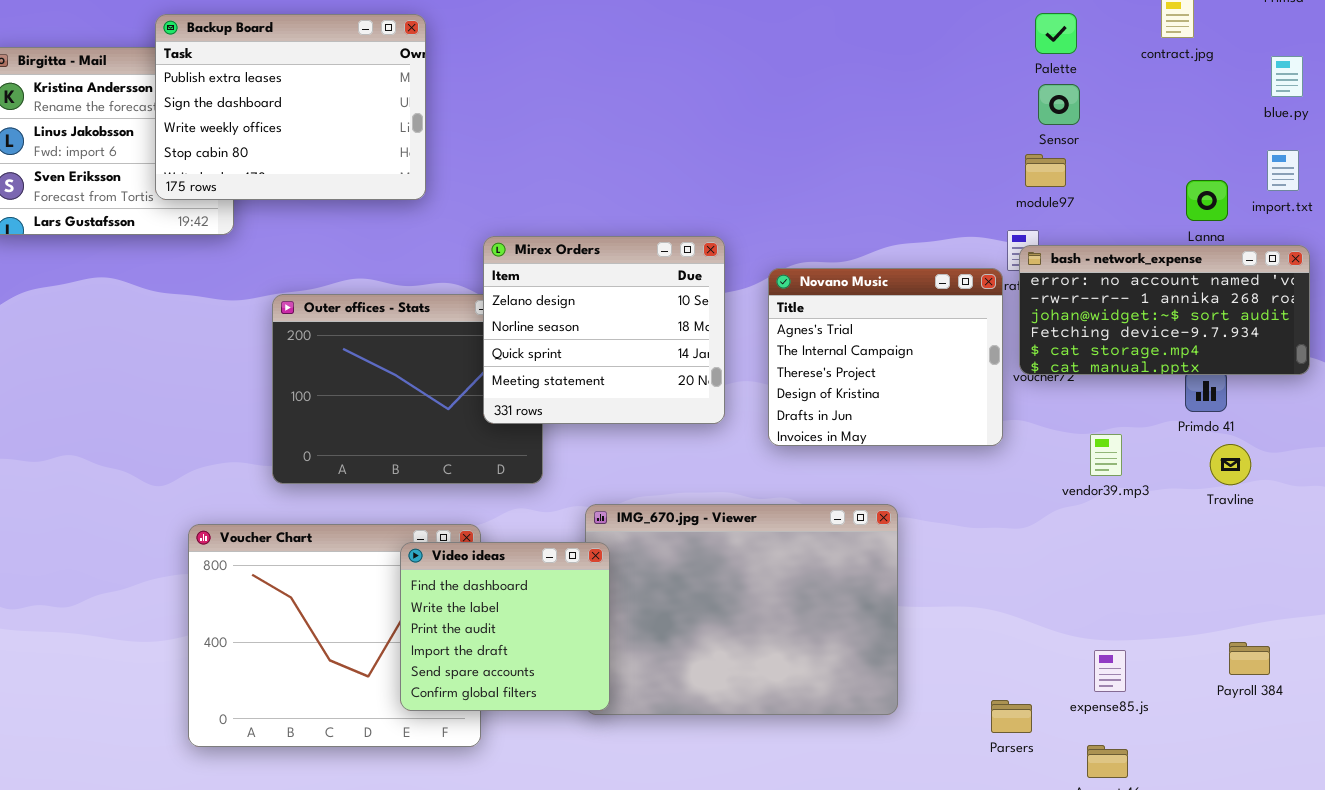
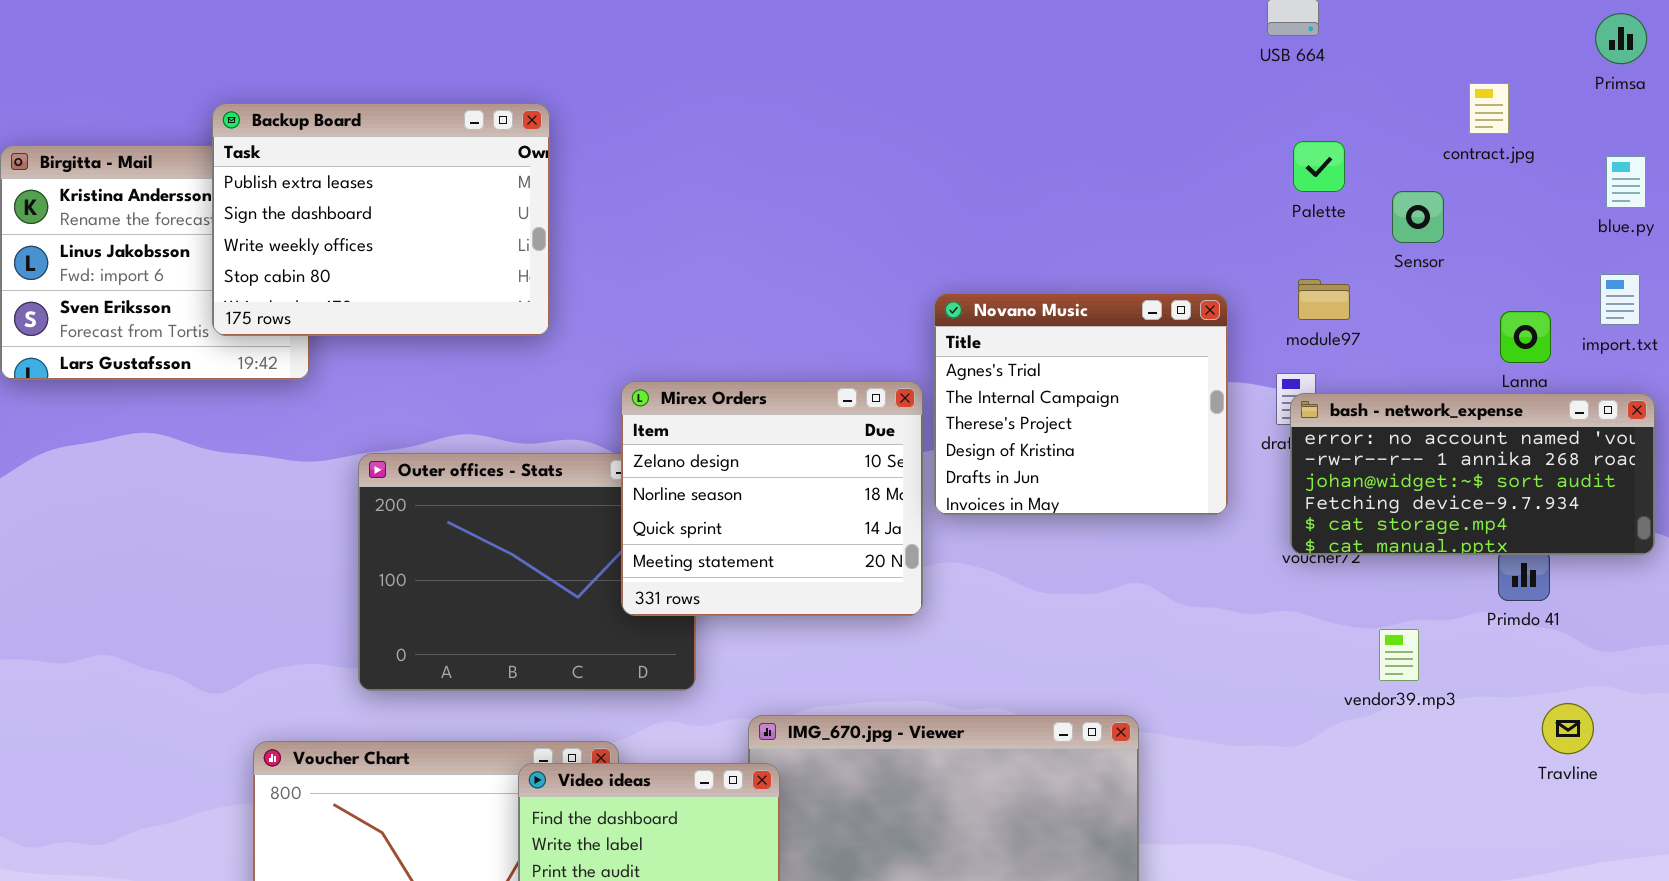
Palette: [1035,13,1077,54] -> [1293,141,1345,192], moved
Sensor: [1038,84,1080,125] -> [1392,191,1444,243], moved
Novano Music: [768,268,1003,446] -> [934,293,1228,515], moved
Travline: [1210,444,1251,485] -> [1542,703,1594,754], moved

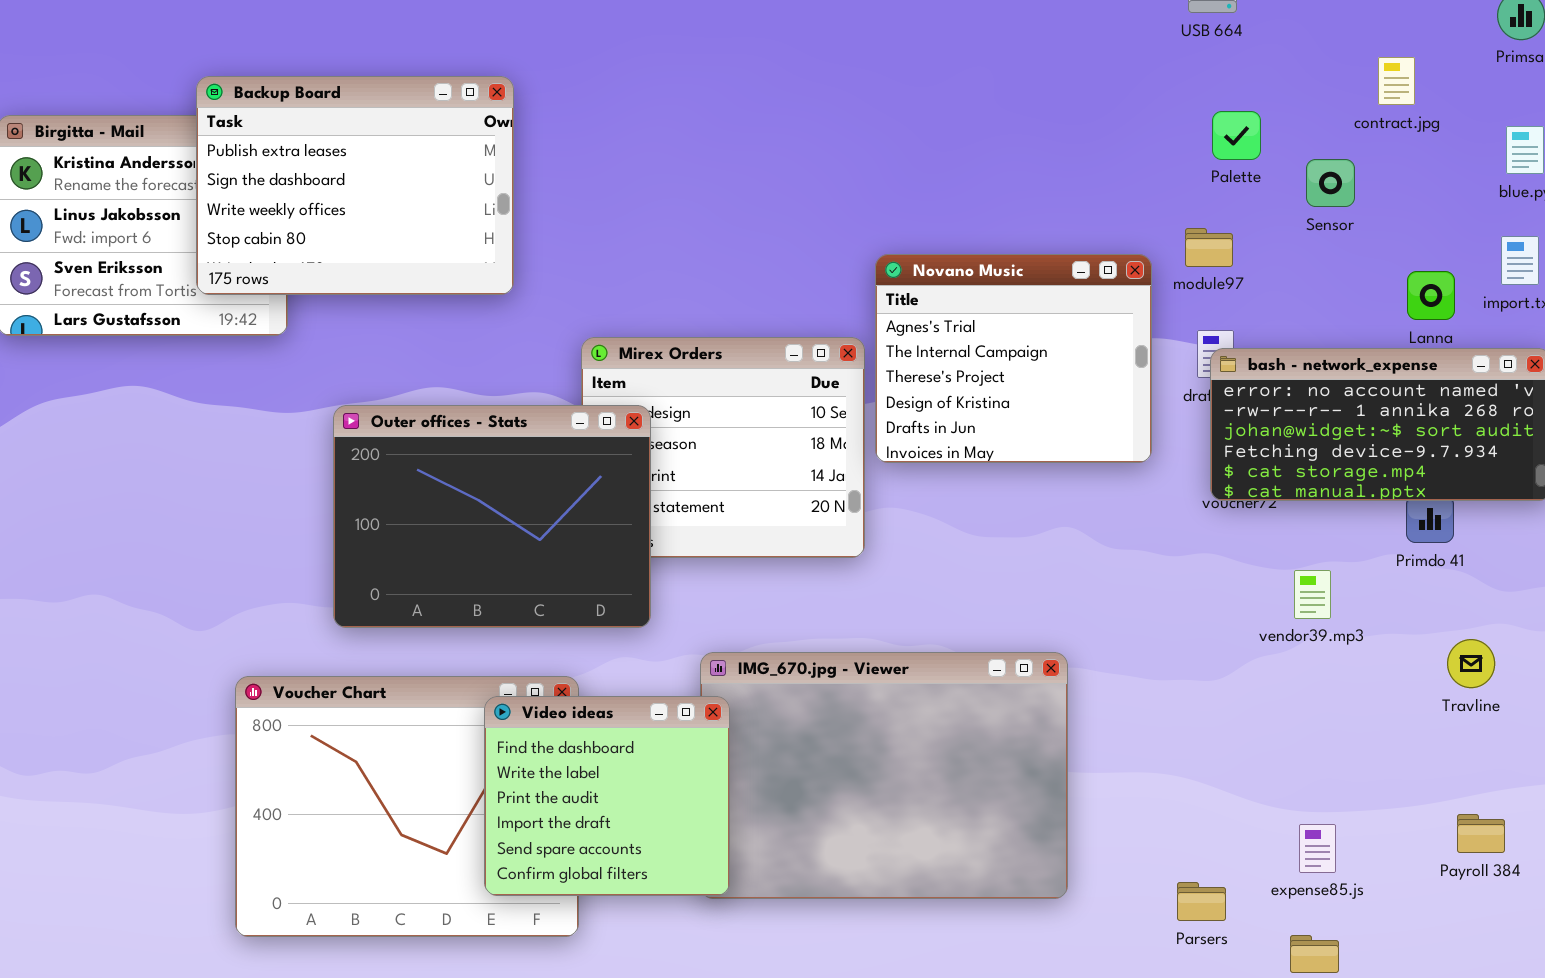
module97: [1298,279,1350,320] -> [1185,228,1233,267], moved
Outer offices - Stats: [358,453,696,691] -> [333,405,651,628], raised

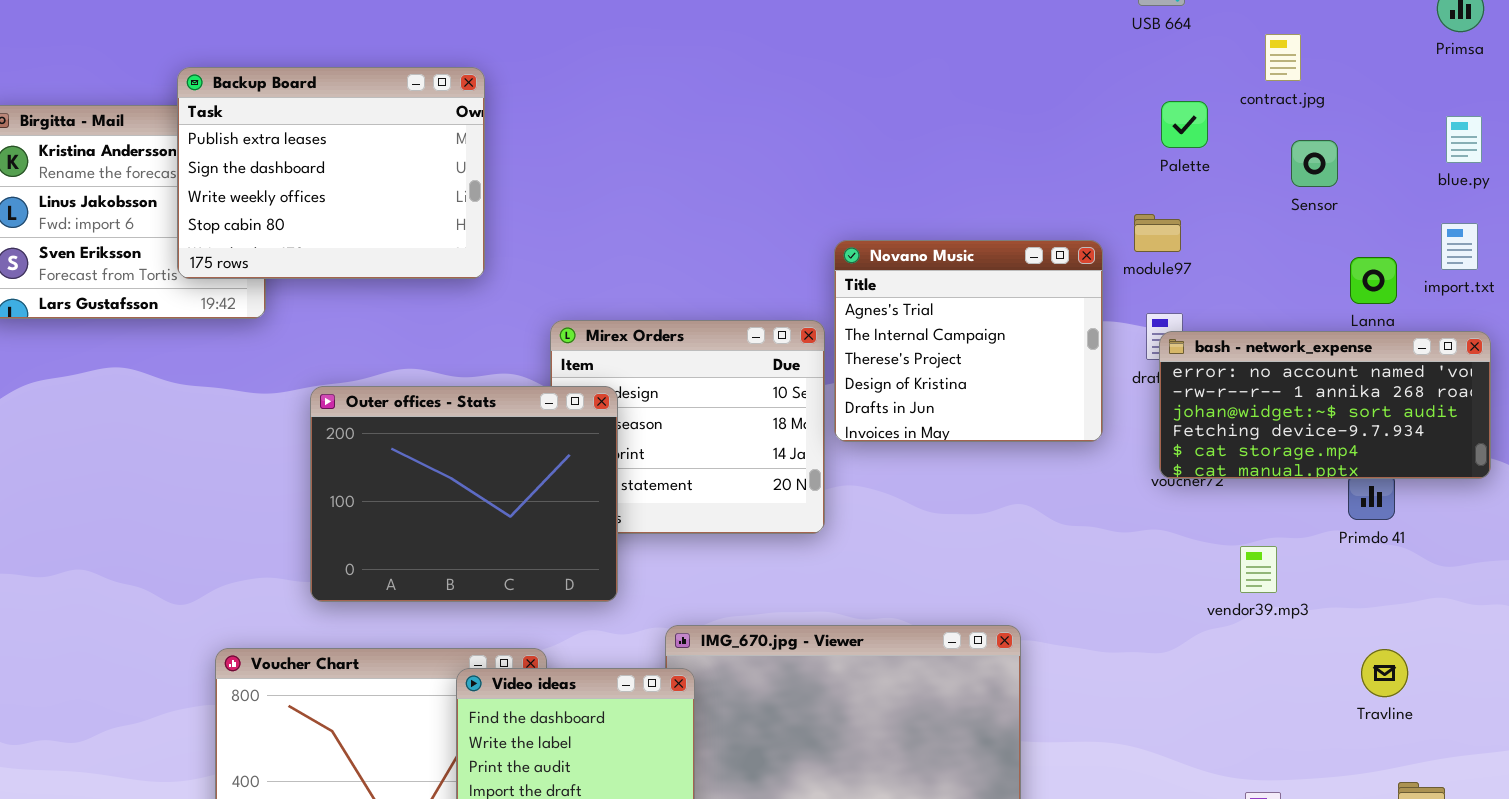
contract.jpg: [1378,57,1415,105] -> [1265,34,1301,81], moved
Sensor: [1306,159,1355,207] -> [1291,140,1338,187], moved
Travline: [1447,639,1495,688] -> [1361,649,1408,697], moved

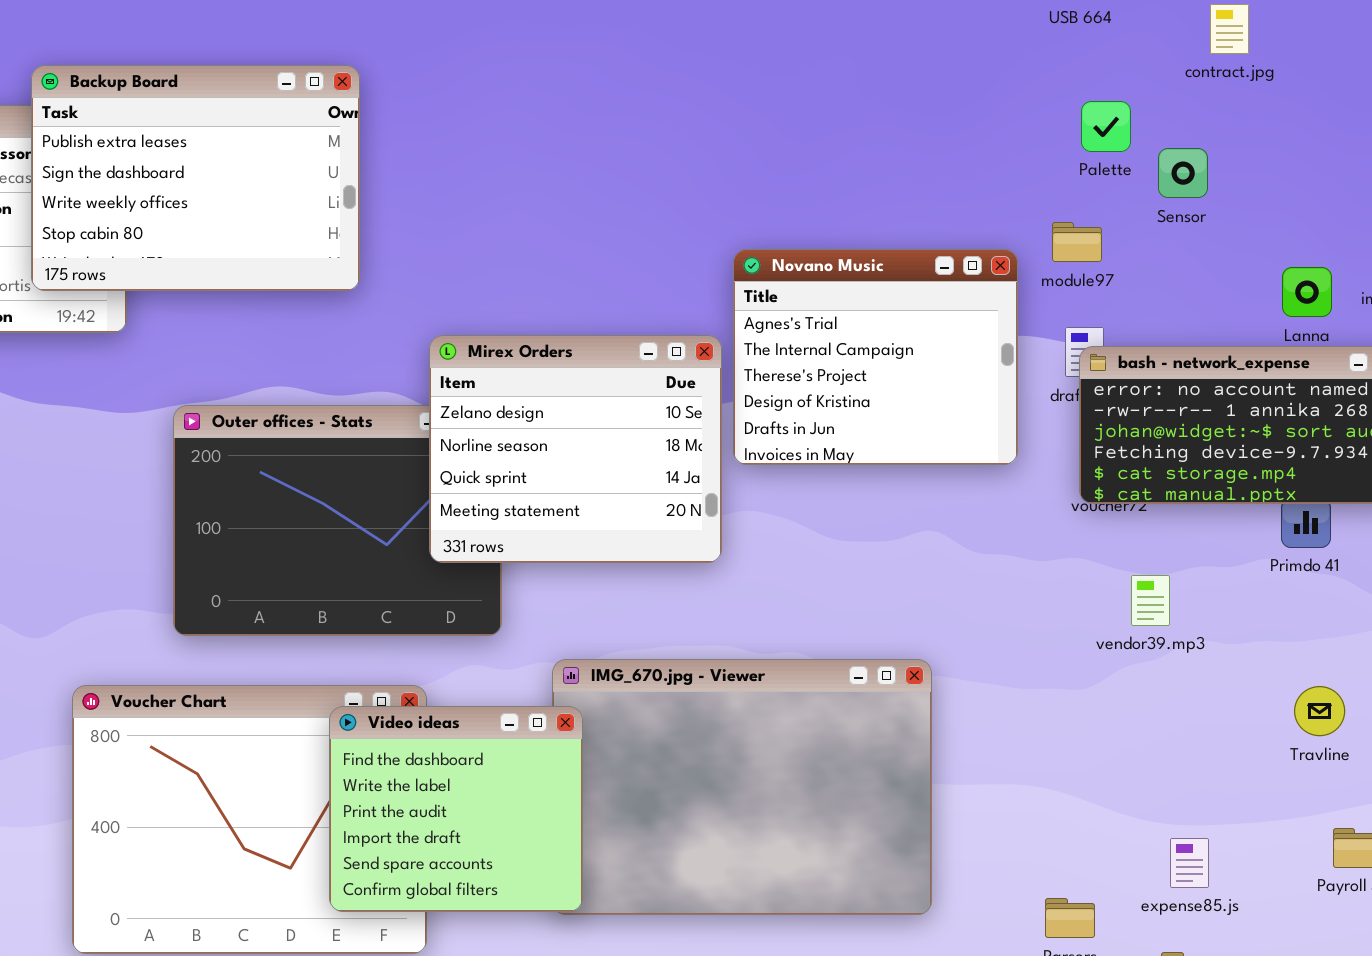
contract.jpg: [1265,34,1301,81] -> [1210,4,1249,54], moved
Sensor: [1291,140,1338,187] -> [1158,148,1208,198], moved
Mirex Orders: [550,320,825,534] -> [429,335,722,563], raised
vendor39.mp3: [1240,546,1277,593] -> [1131,575,1170,626], moved

